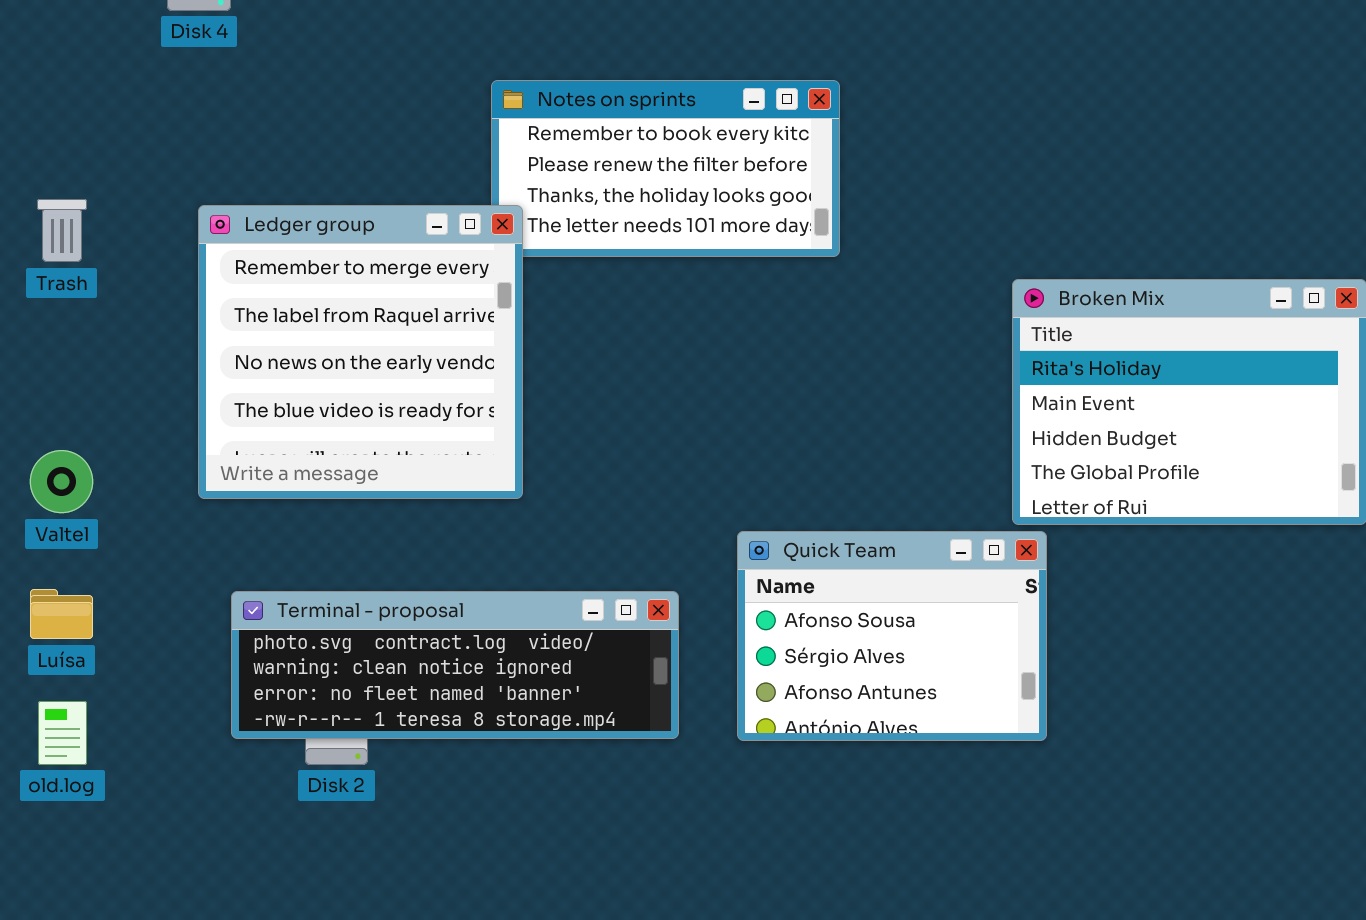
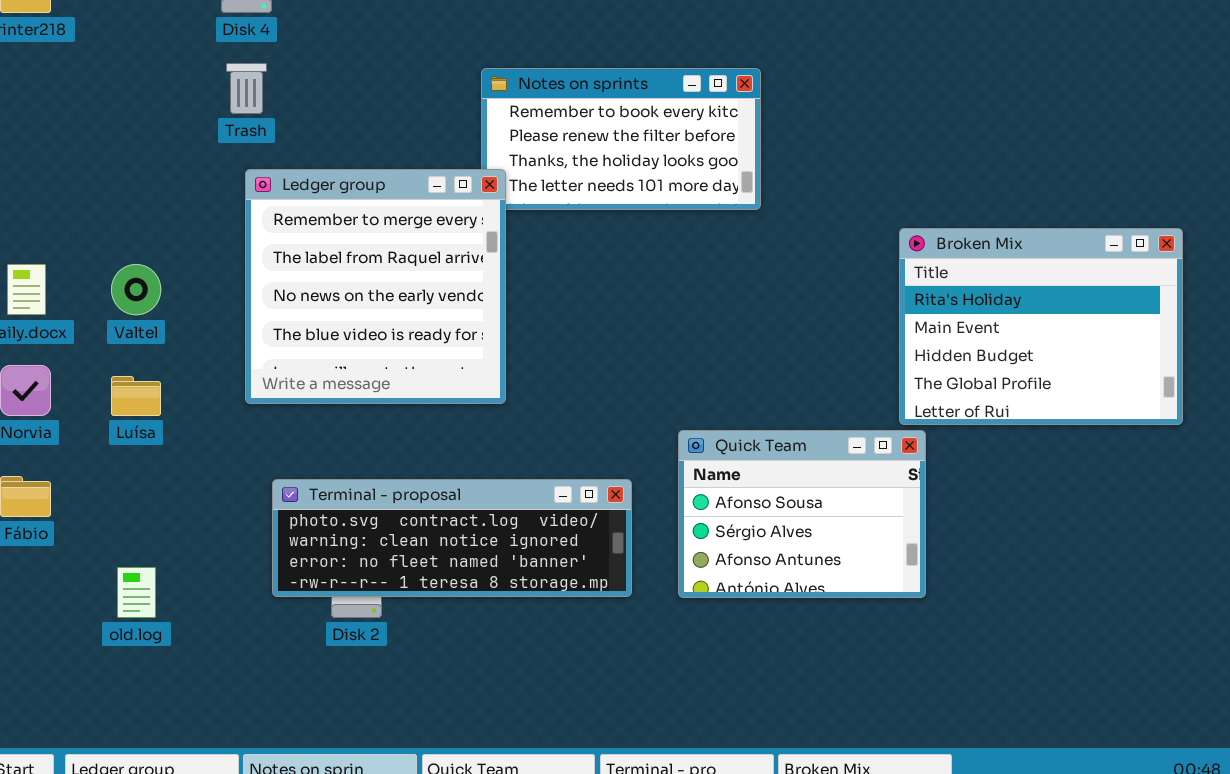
Trash: [37,199,87,262] -> [226,63,267,114], moved
Valtel: [30,450,93,513] -> [111,264,161,315], moved
Luísa: [30,589,93,639] -> [111,376,161,416], moved

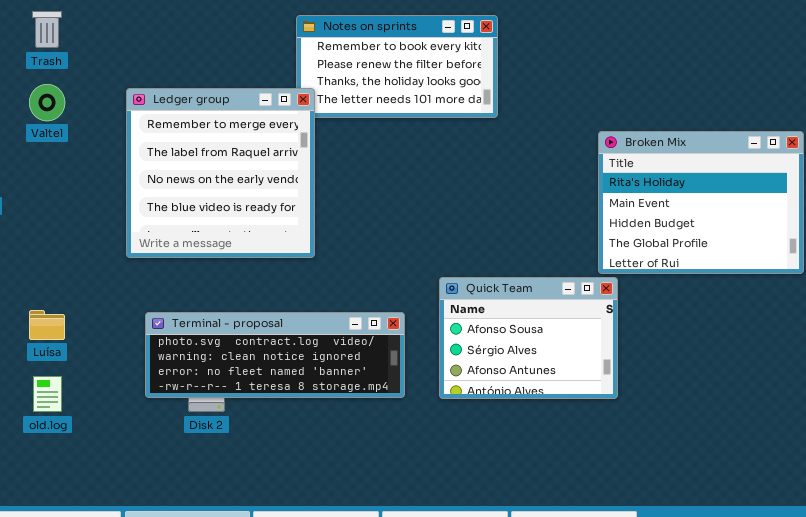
Trash: [226,63,267,114] -> [32,11,62,48], moved
Valtel: [111,264,161,315] -> [29,84,65,121], moved
Luísa: [111,376,161,416] -> [29,310,65,340], moved

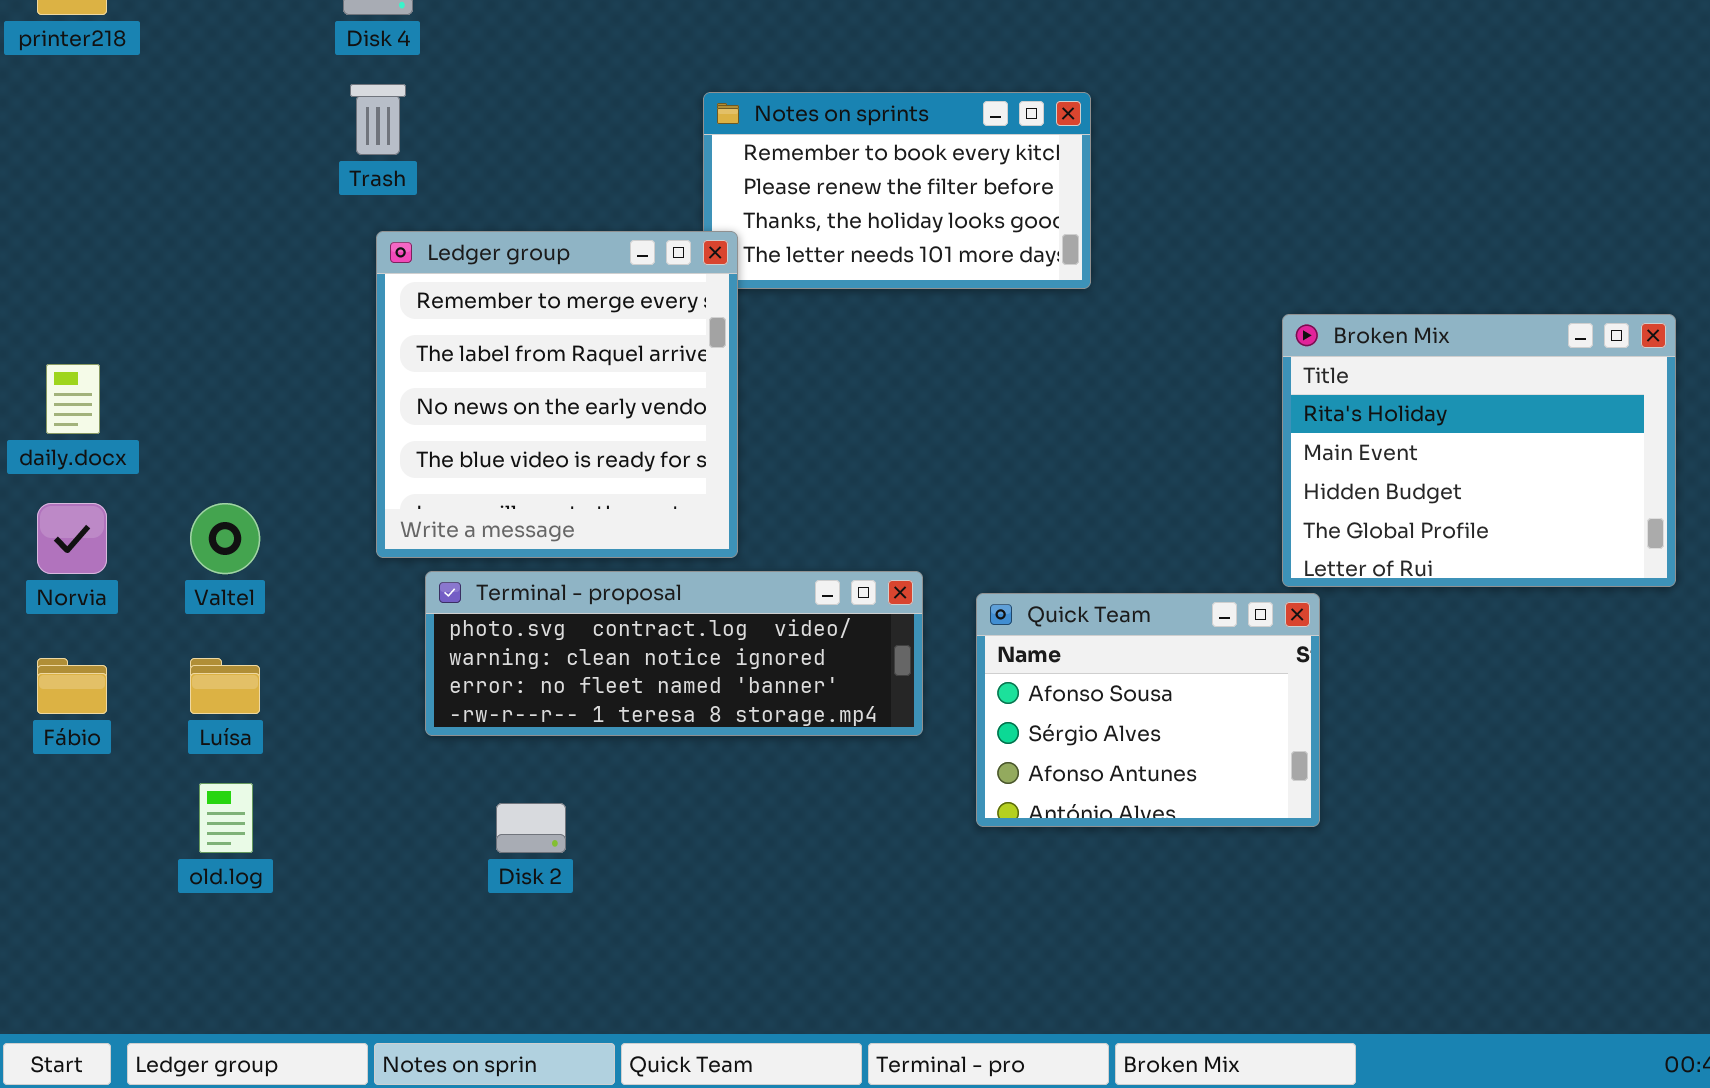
Trash: [32,11,62,48] -> [350,84,406,155], moved
Valtel: [29,84,65,121] -> [190,503,260,574], moved
Terminal - proposal: [145,312,405,398] -> [425,571,923,736], moved

